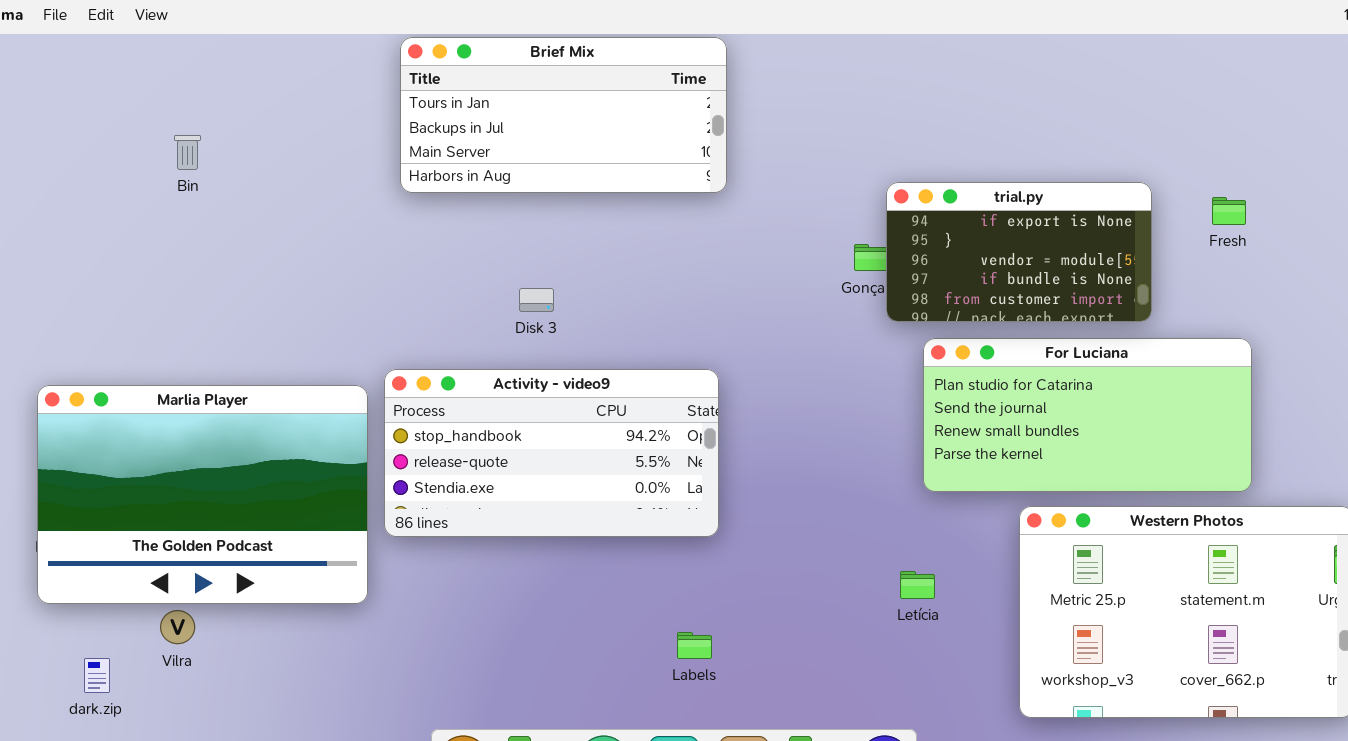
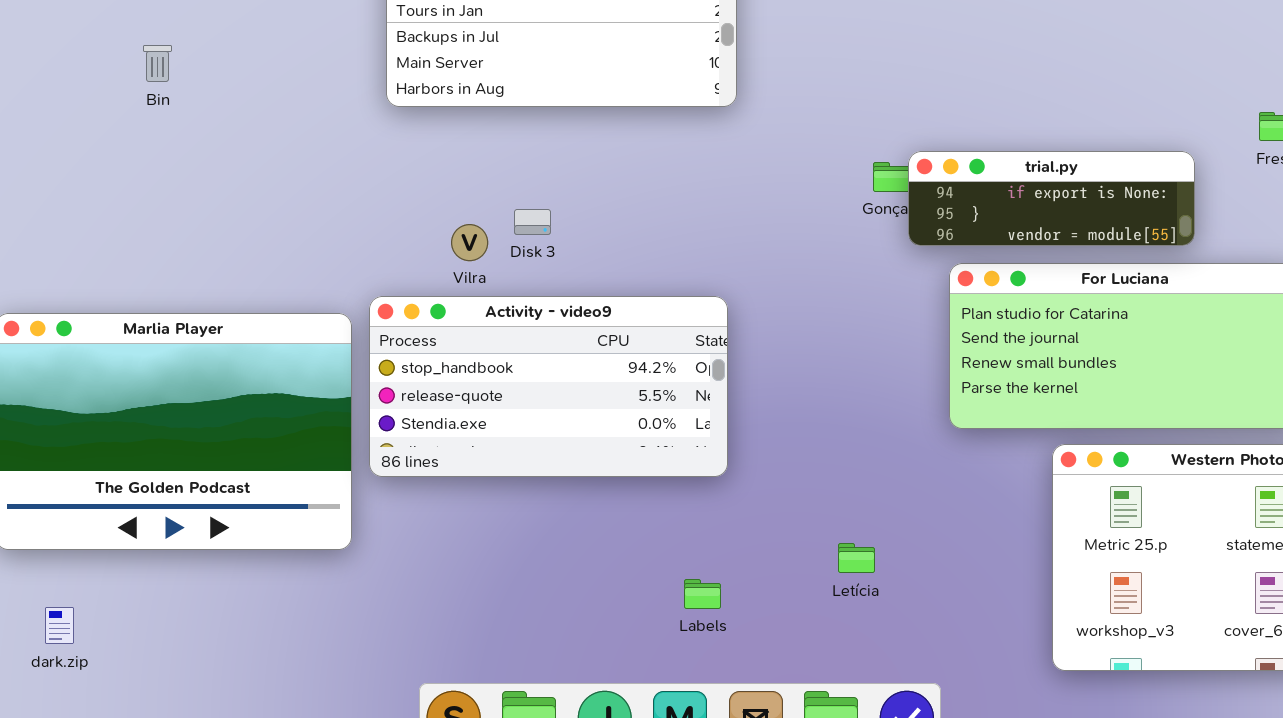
trial.py: [886,182,1152,322] -> [908,151,1195,246], resized
Letícia: [900,571,935,599] -> [838,543,875,573], moved
Vilra: [160,610,195,644] -> [451,224,488,261], moved

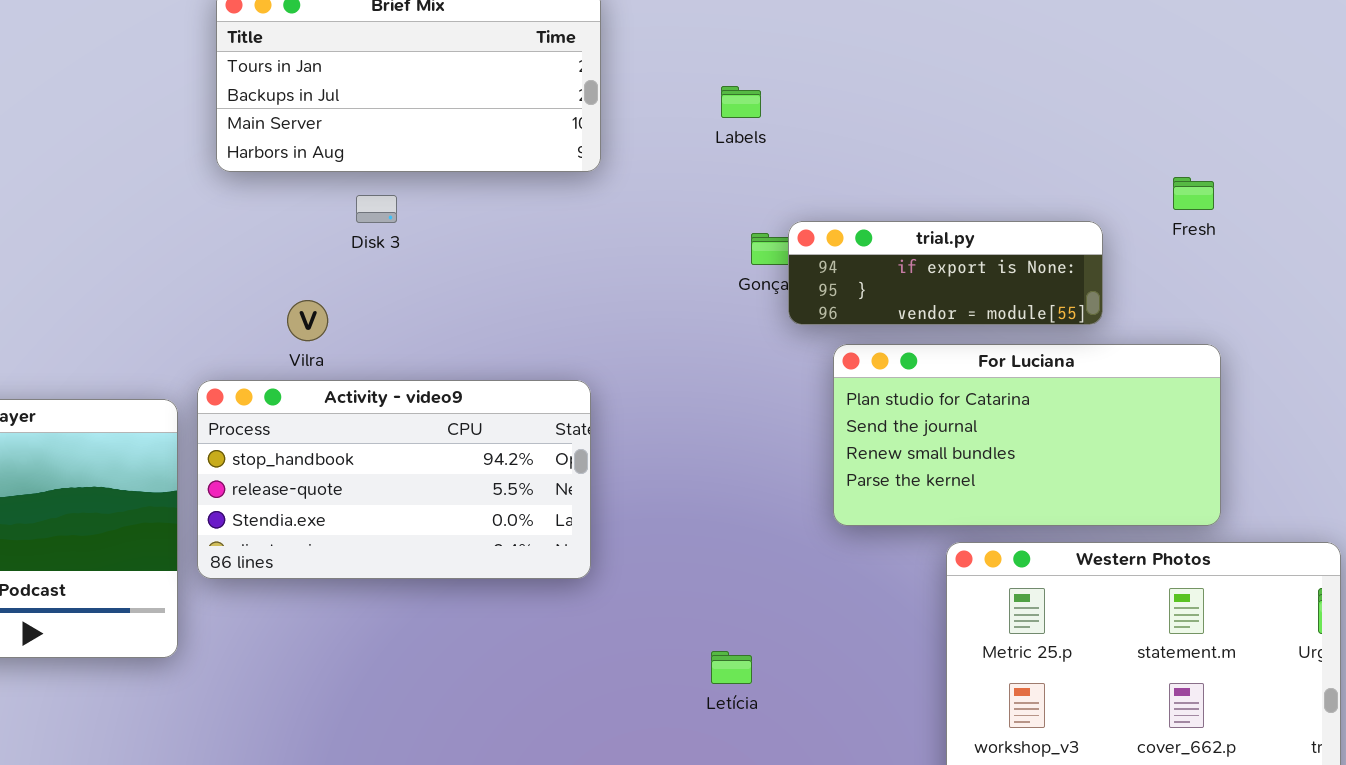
Disk 3: [514,209,551,235] -> [356,195,397,223], moved
Labels: [684,579,721,609] -> [721,86,761,118], moved

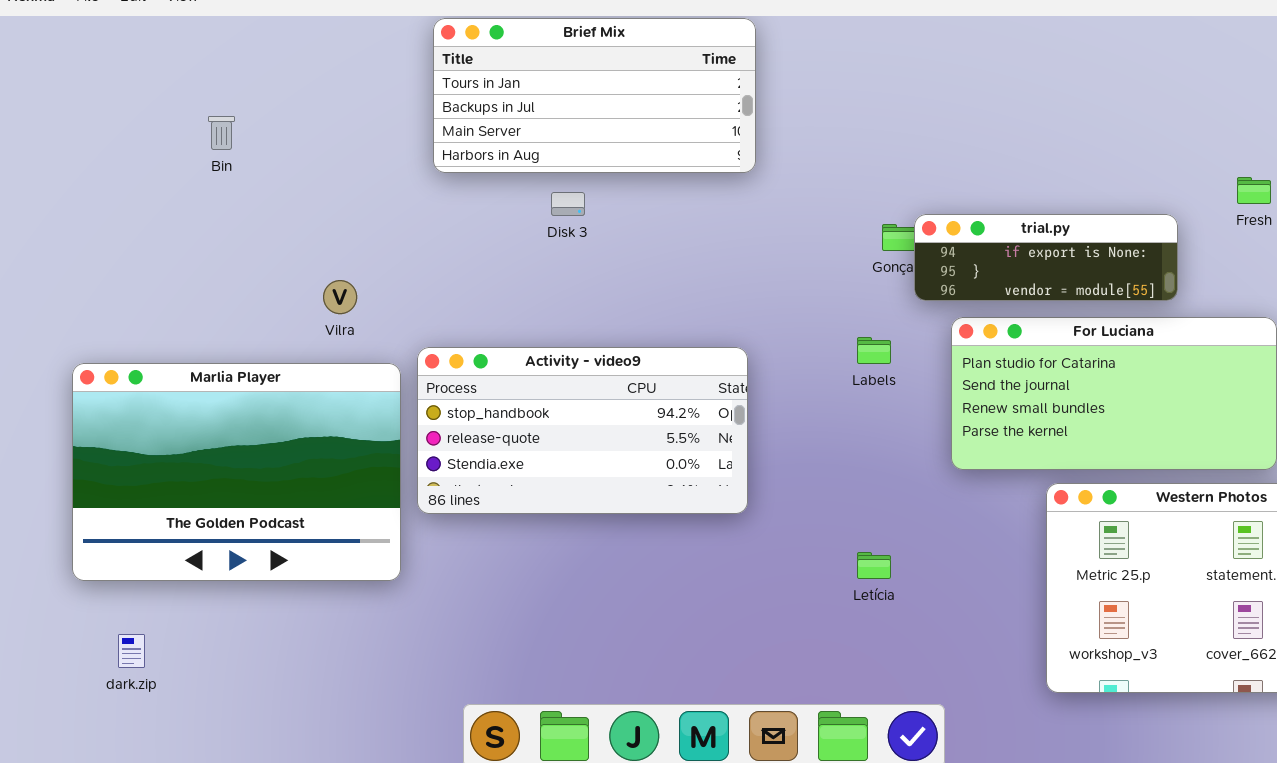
Labels: [721,86,761,118] -> [857,337,891,364], moved
Vilra: [287,300,328,341] -> [323,280,357,314], moved
Letícia: [711,651,752,684] -> [857,552,891,579], moved

